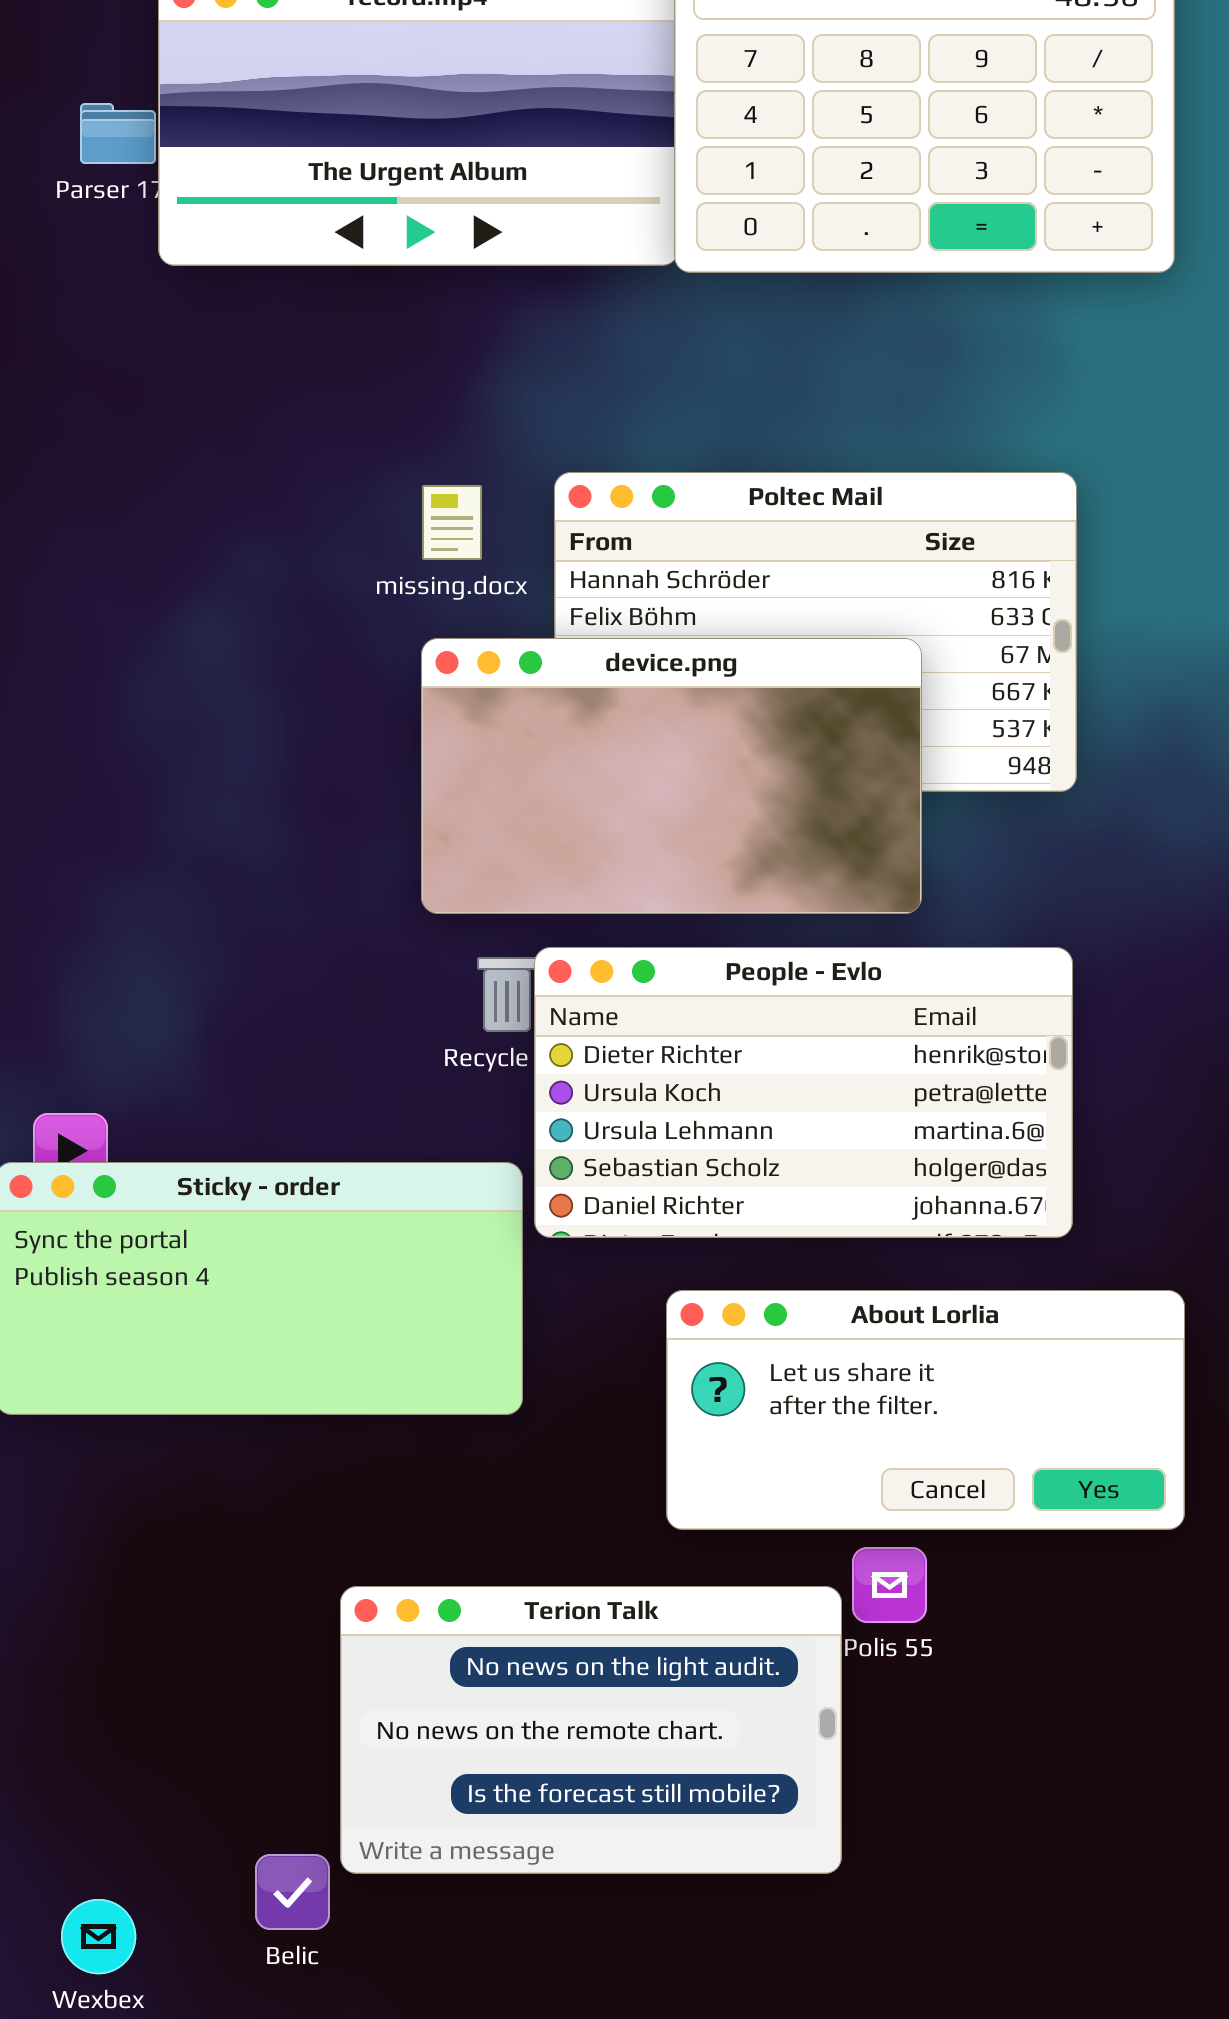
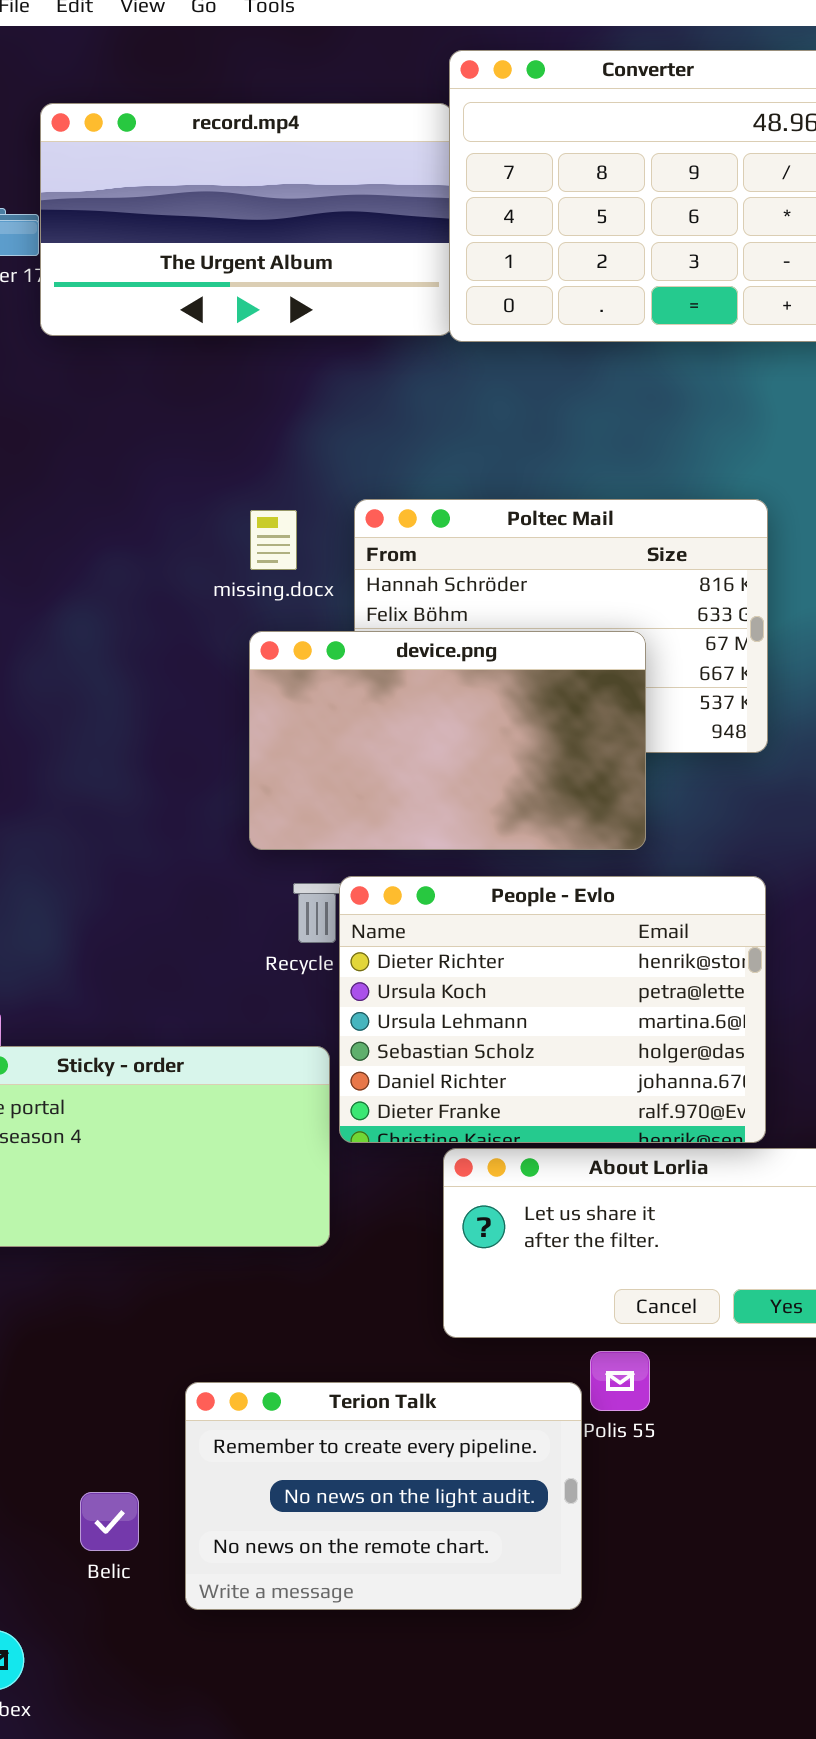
People - Evlo: [534,947,1073,1238] -> [339,876,766,1143], resized
Terion Talk: [340,1586,842,1874] -> [185,1382,582,1610], scrolled up 1 row
Belic: [255,1854,330,1930] -> [80,1492,139,1551], moved

